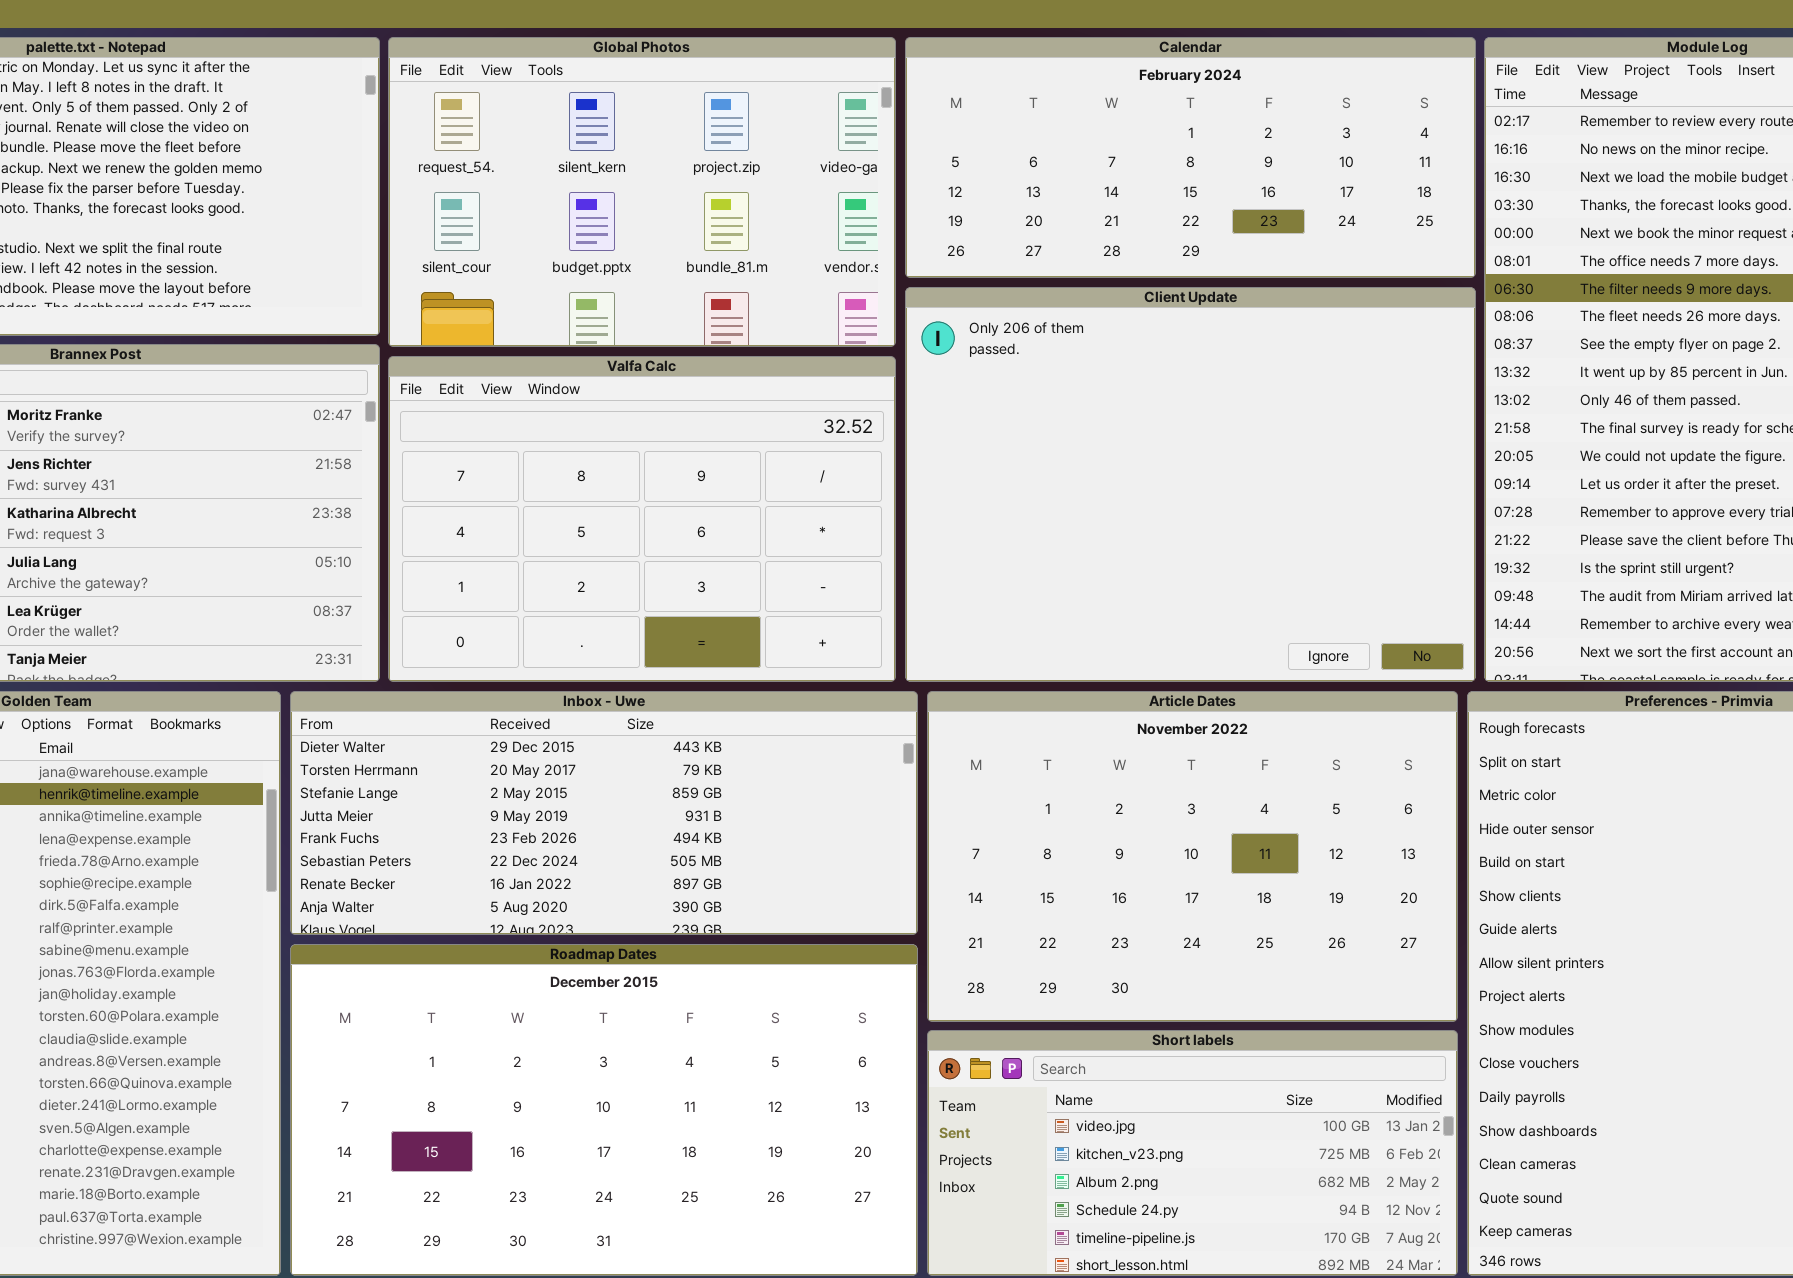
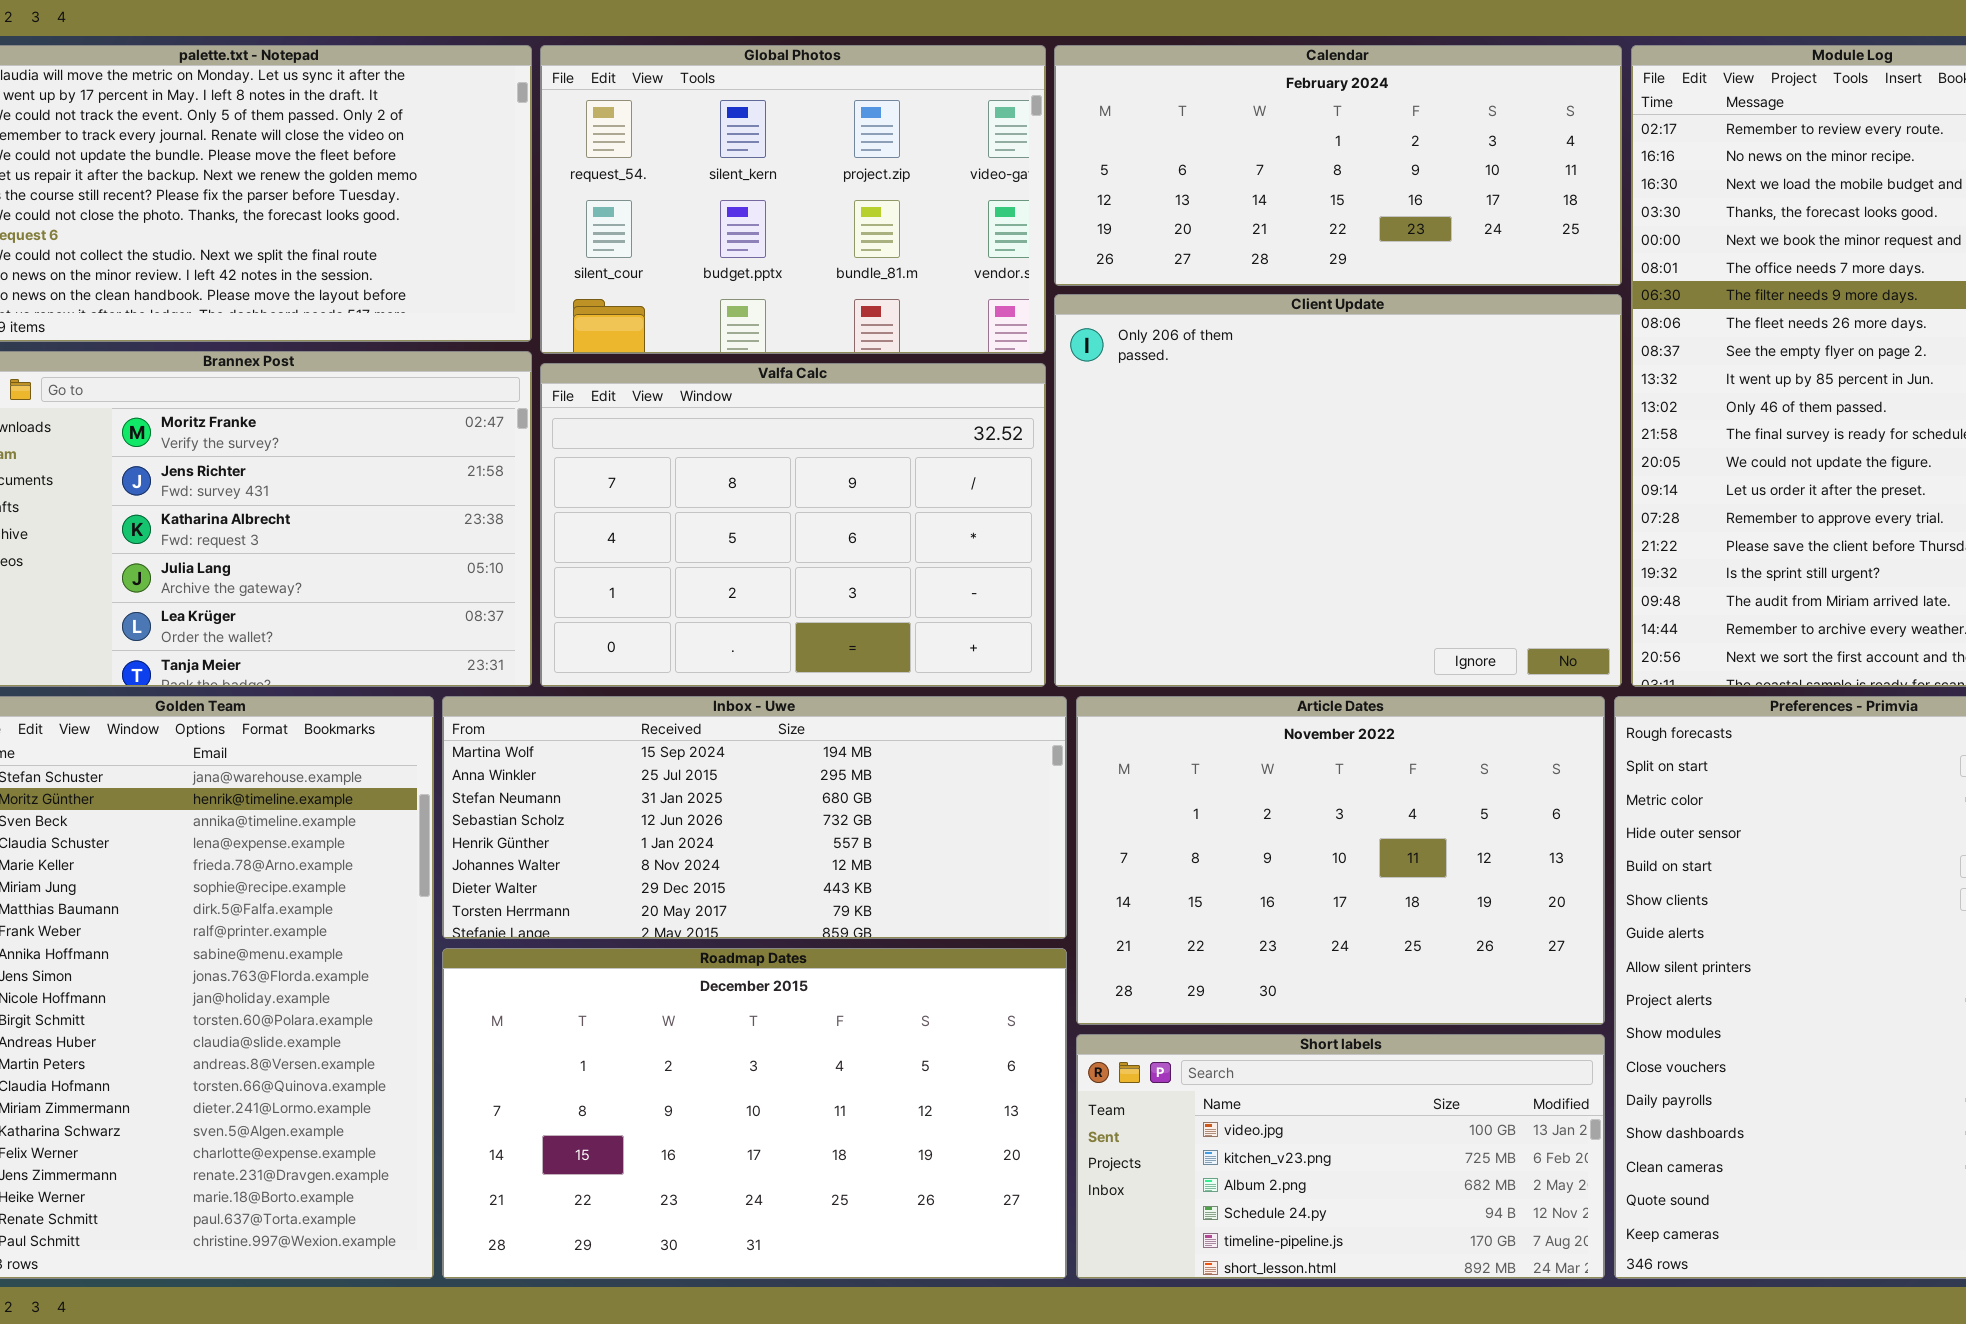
Inbox - Uwe: [290,691,918,935] -> [442,696,1067,939], scrolled up 6 rows

